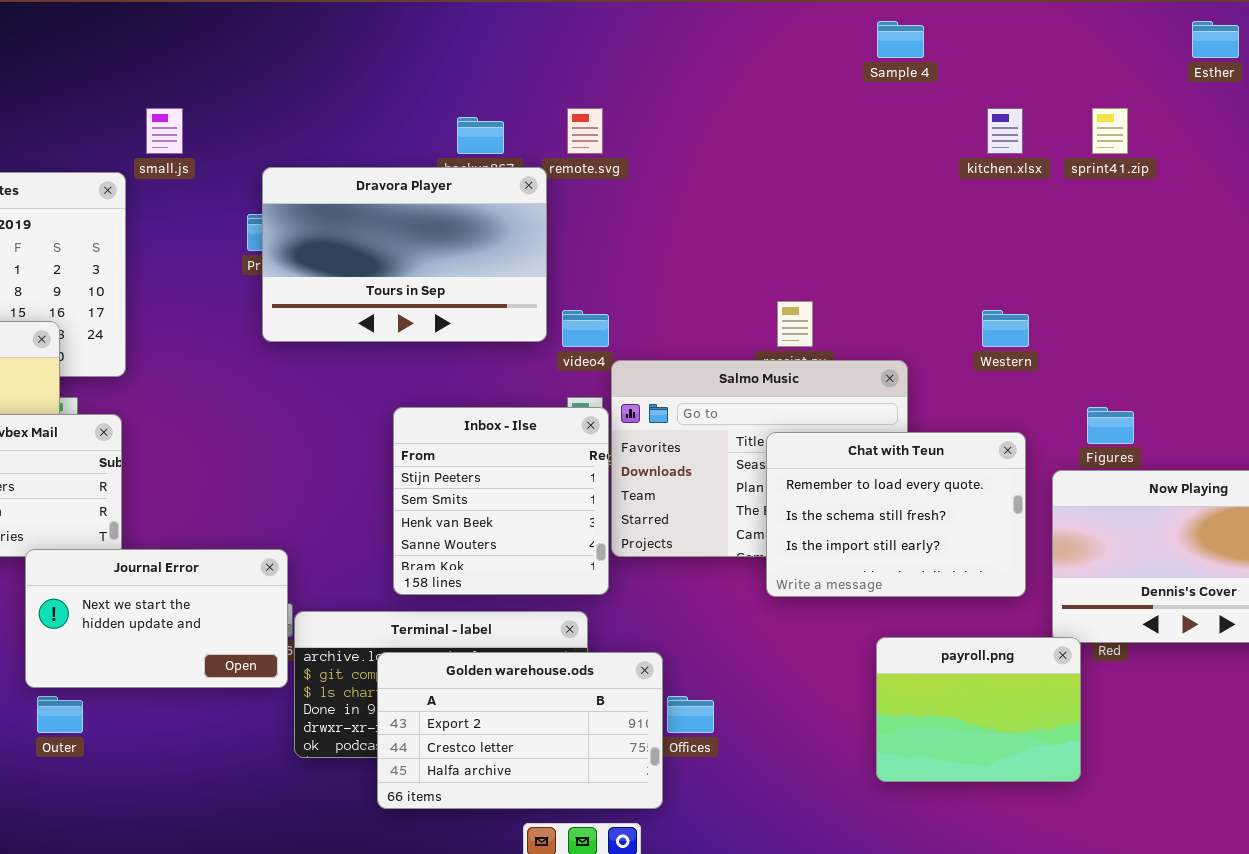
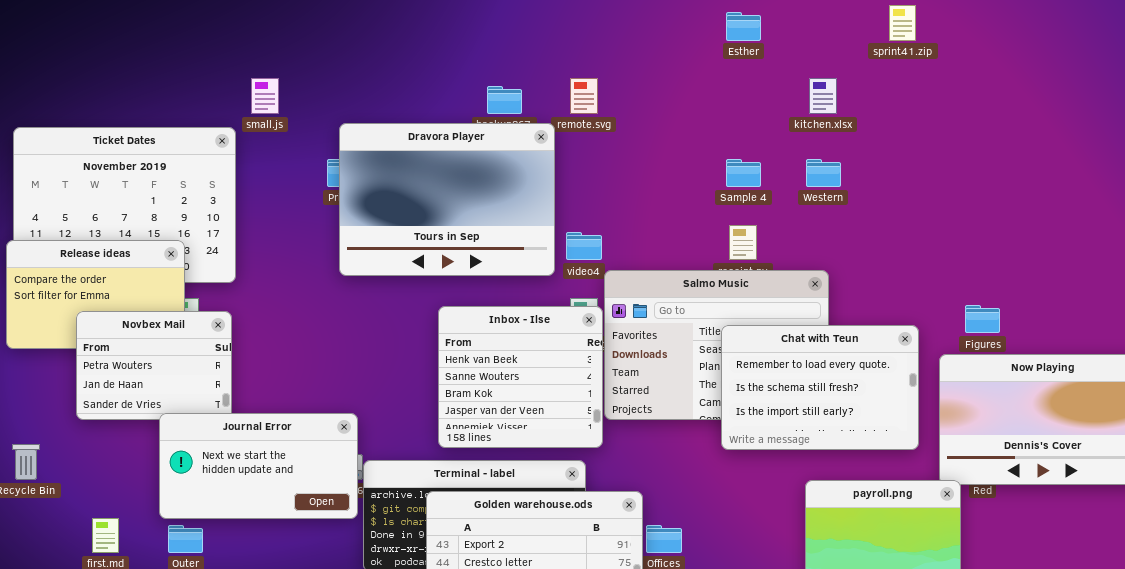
Sample 4: [877,21,924,58] -> [726,159,761,187], moved
Esther: [1192,21,1239,58] -> [726,12,761,41], moved
kitchen.xlsx: [987,108,1023,154] -> [809,78,837,114], moved
sprint41.zip: [1092,108,1128,154] -> [889,5,916,41], moved
Dravora Player: [262,167,547,342] -> [339,123,555,276], resized
Western: [982,310,1029,347] -> [806,159,841,187], moved
Inbox - Ilse: [393,407,609,595] -> [438,306,603,448], scrolled down 2 rows

